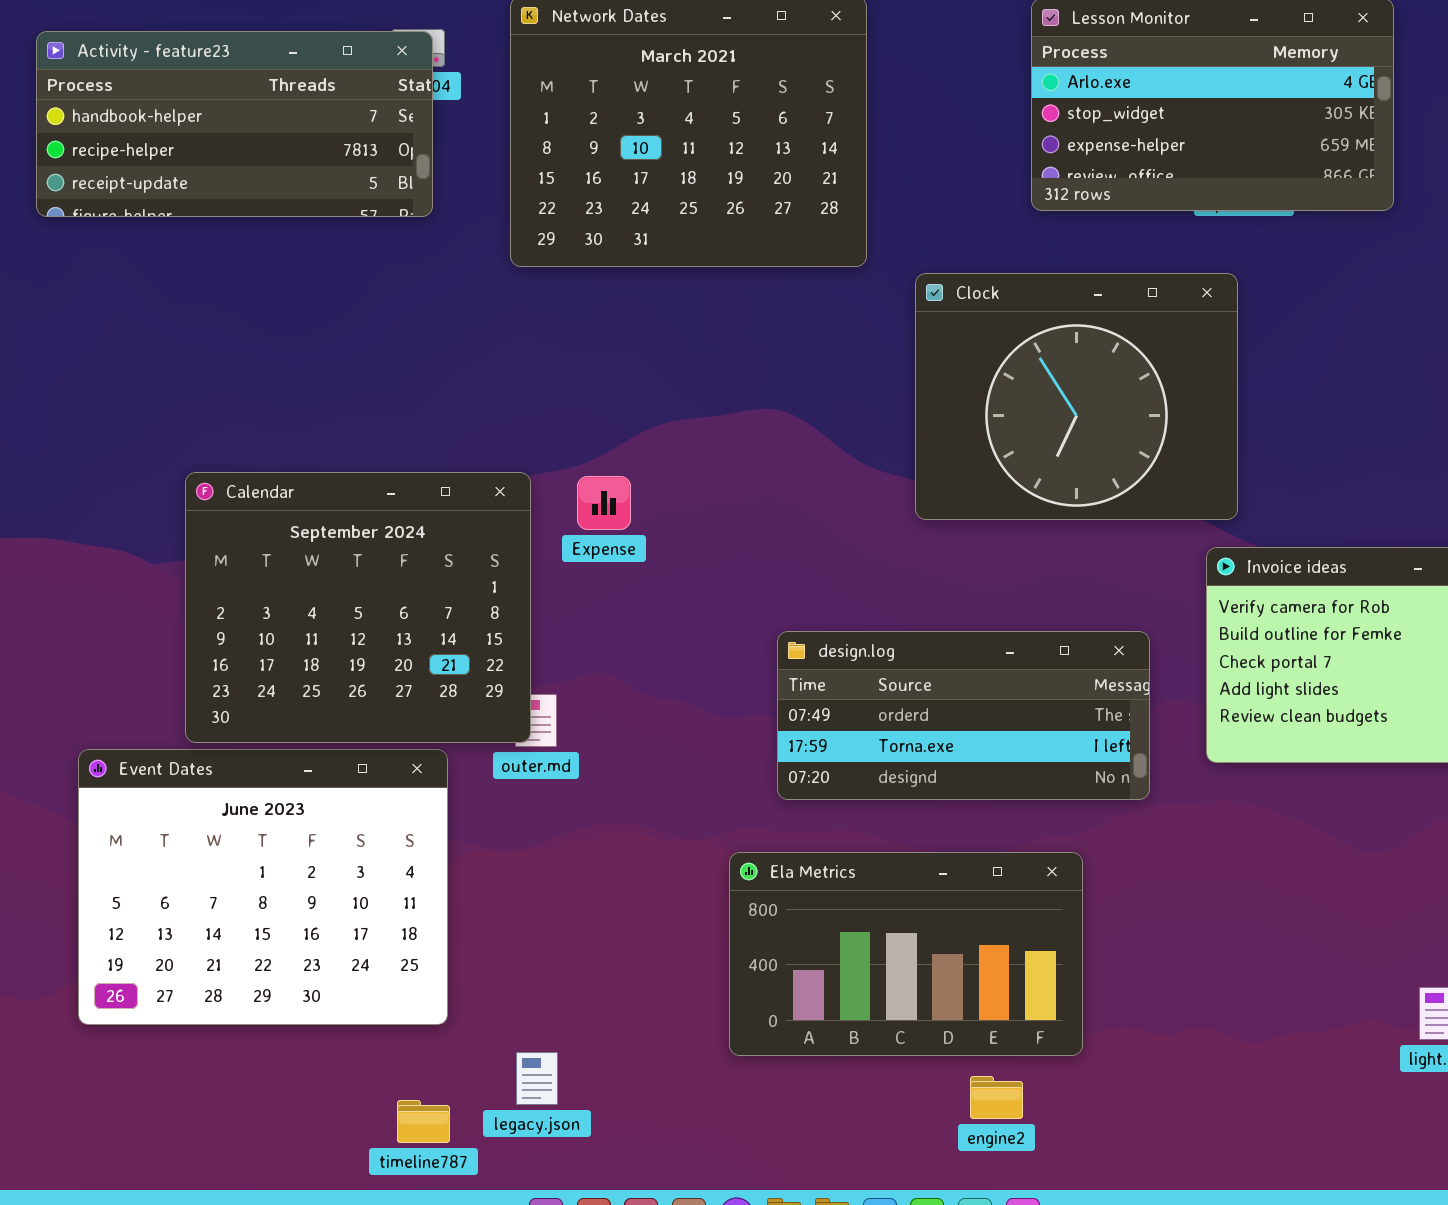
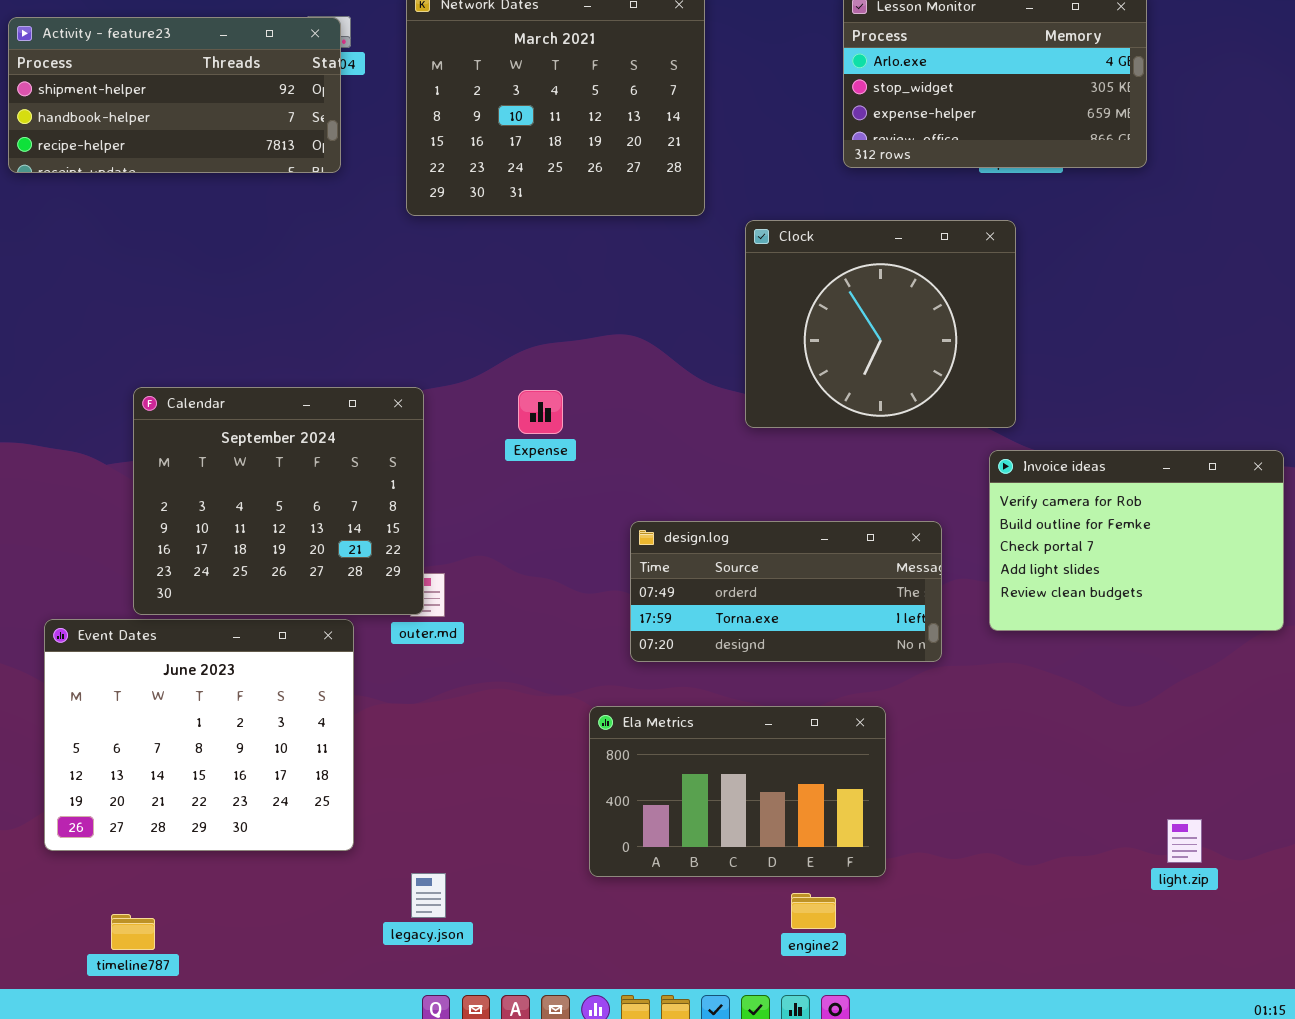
Activity - feature23: [36,31,433,217] -> [8,17,341,173], scrolled up 1 row
Expense: [577,476,631,530] -> [518,390,563,434], moved
timeline787: [397,1100,450,1143] -> [111,914,155,950], moved

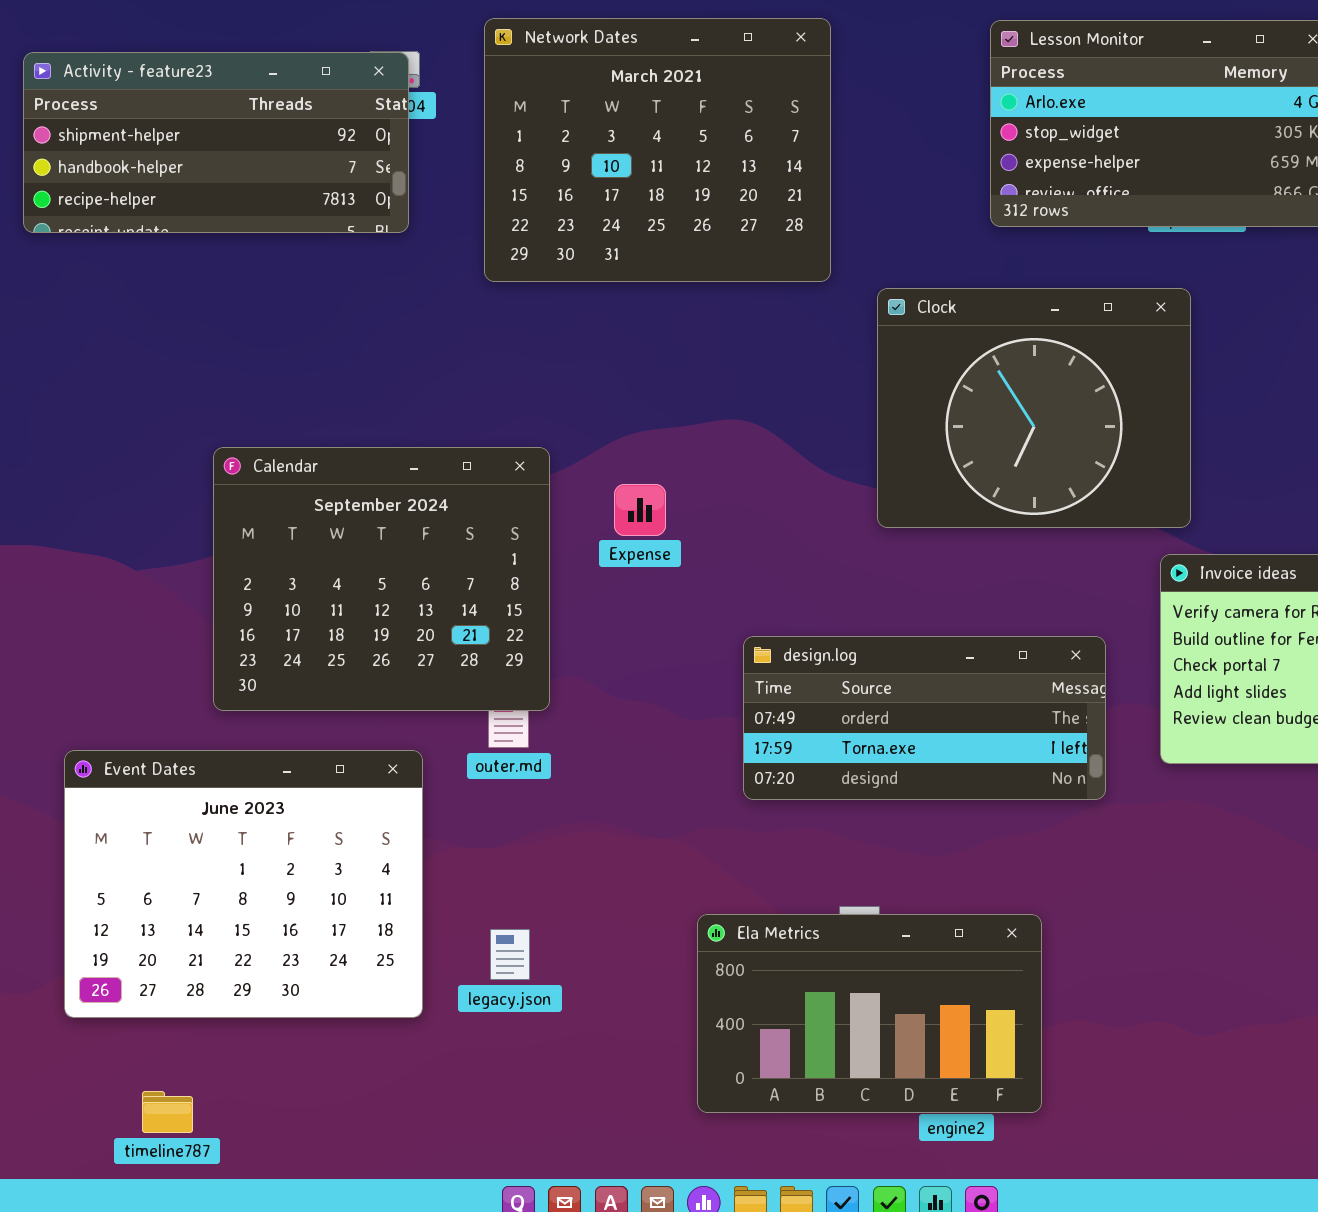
Calendar: [133,387,424,615] -> [213,447,550,711], moved
Ela Metrics: [589,706,886,877] -> [697,914,1042,1113], moved
legacy.json: [411,873,446,918] -> [490,929,530,980], moved

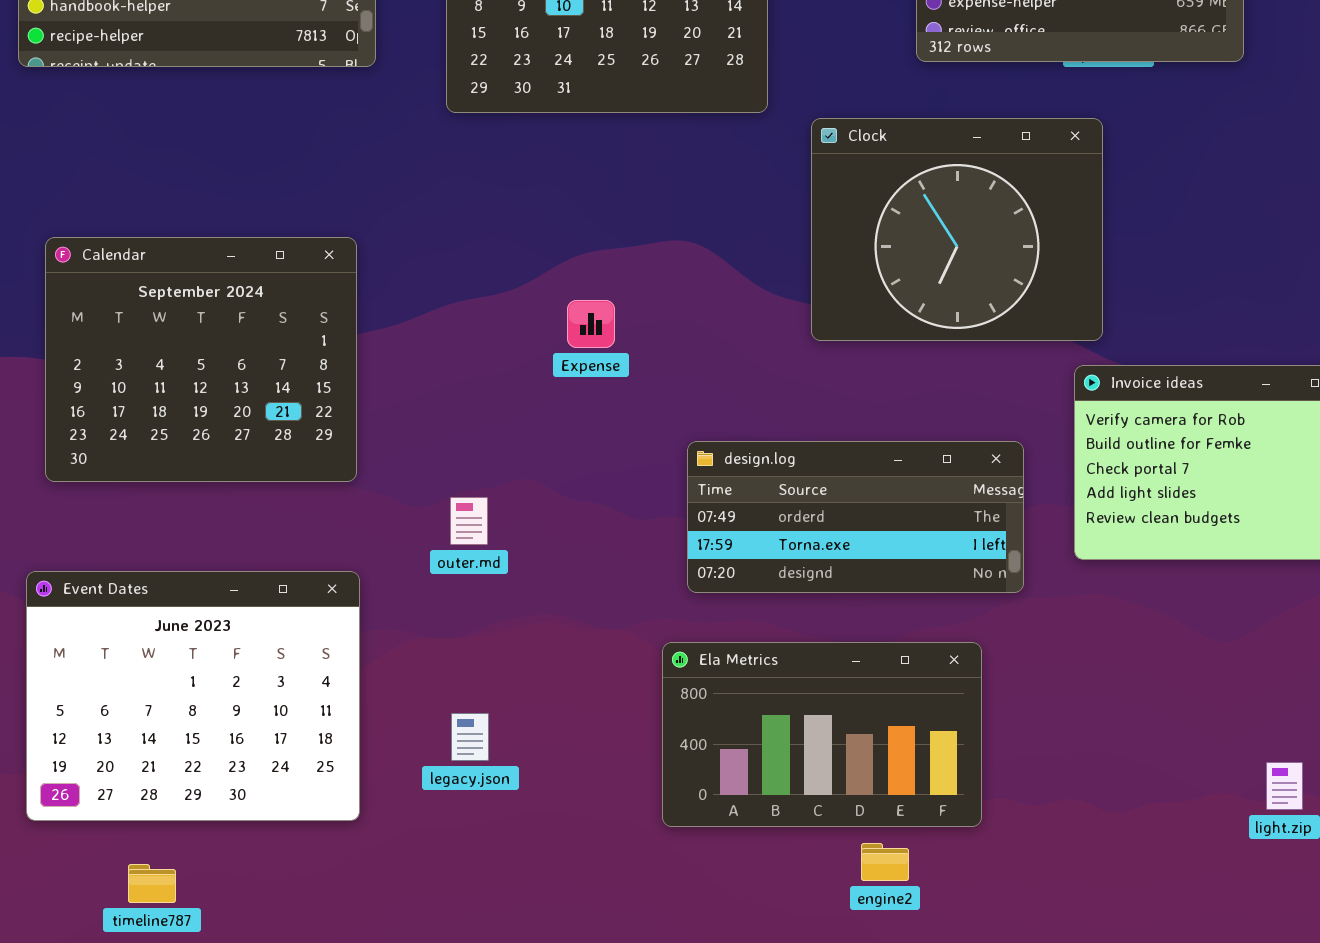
Calendar: [213,447,550,711] -> [45,237,357,482], moved
Event Dates: [64,750,423,1018] -> [26,571,360,821], moved
Ela Metrics: [697,914,1042,1113] -> [662,642,982,827], moved

